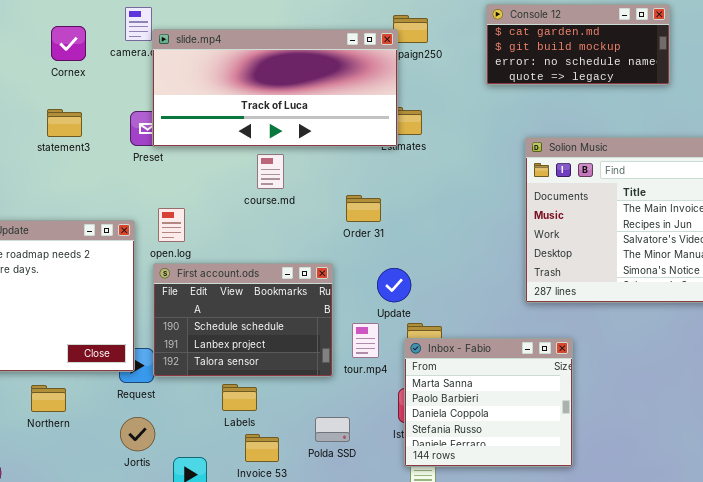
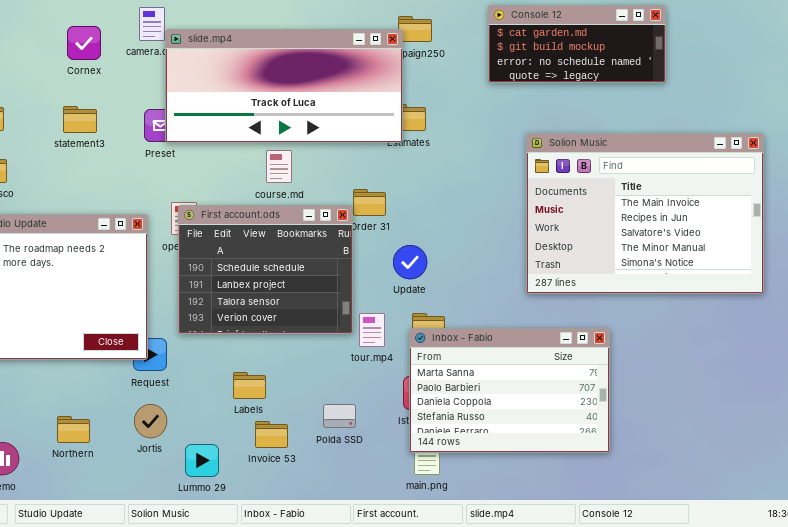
First account.ods: [153,263,333,377] -> [178,205,353,334], moved, resized
Update: [377,268,411,302] -> [393,245,427,279], moved
Inbox - Fabio: [404,338,573,467] -> [409,328,610,453], resized
Northern: [31,385,66,412] -> [57,416,90,443], moved

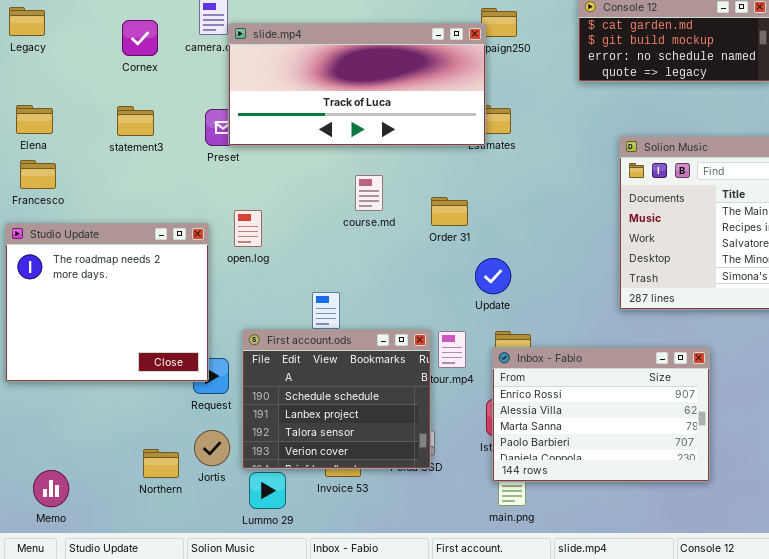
course.md: [266,150,292,183] -> [355,175,383,211], moved
First account.ods: [178,205,353,334] -> [242,329,431,469], moved
Inbox - Fabio: [409,328,610,453] -> [492,347,710,482], scrolled up 2 rows
Northern: [57,416,90,443] -> [143,449,179,478], moved

